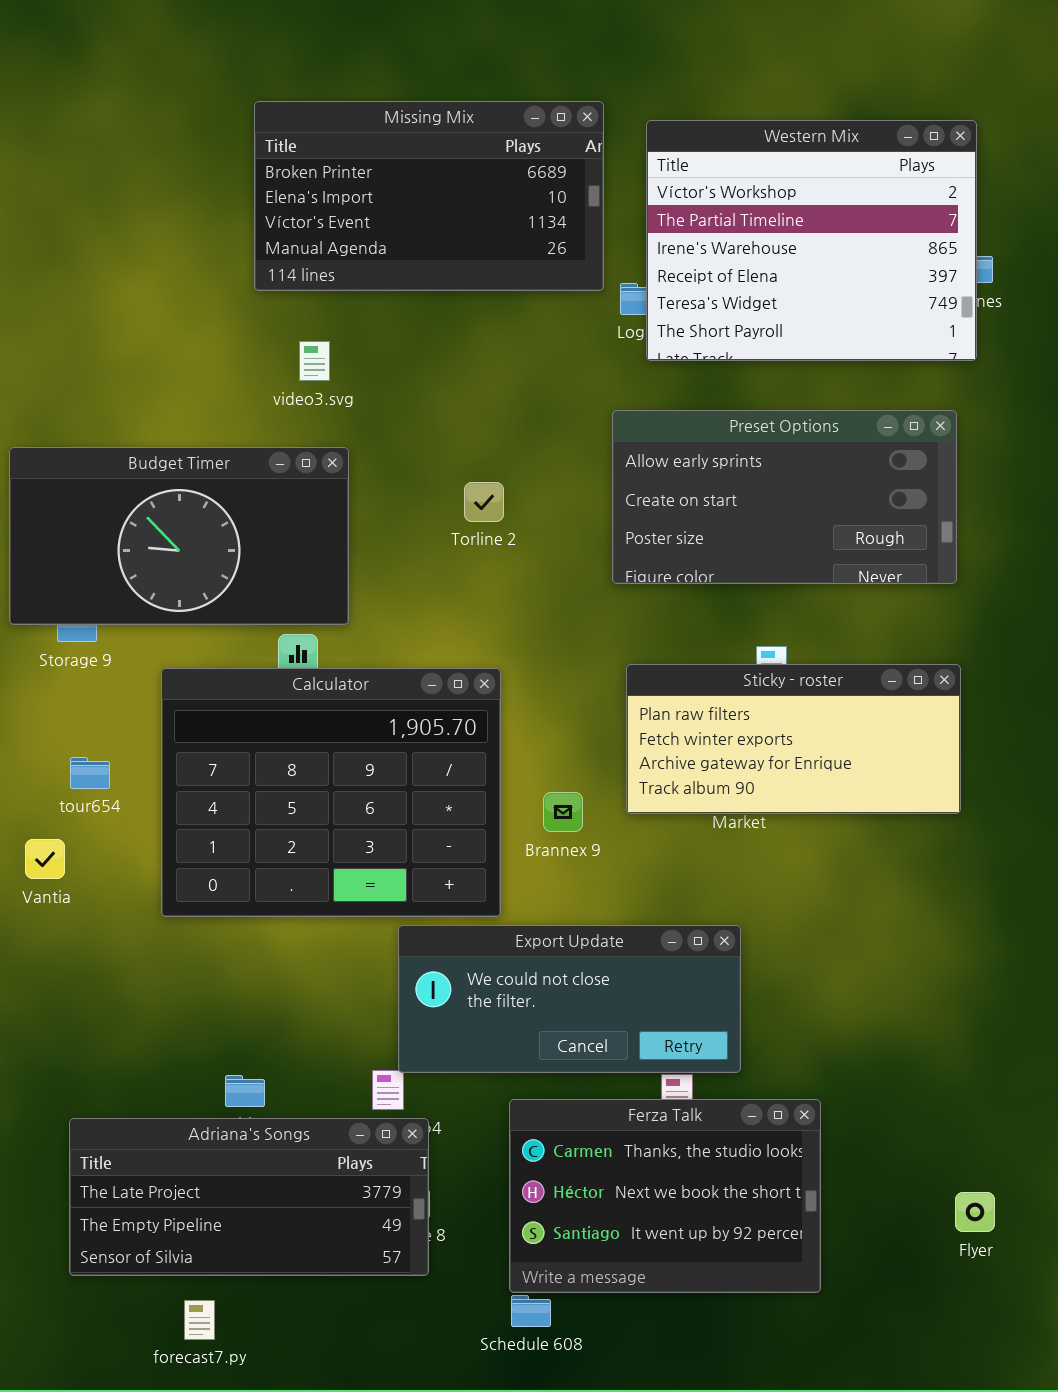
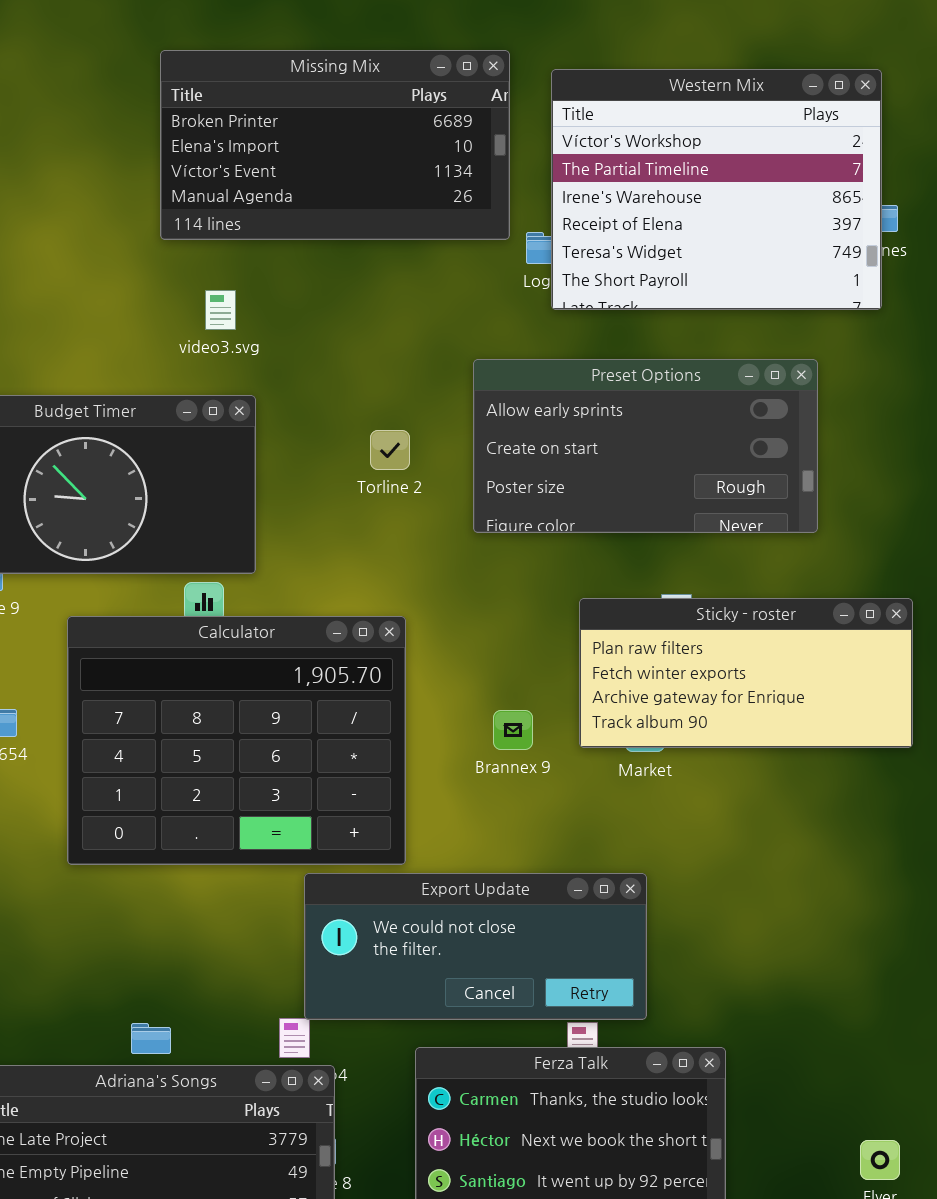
Preset Options: [612,410,957,584] -> [473,359,818,533], moved
Sticky - roster: [626,664,961,814] -> [579,598,913,748], moved
Brannex 9: [543,792,583,832] -> [493,710,533,750], moved

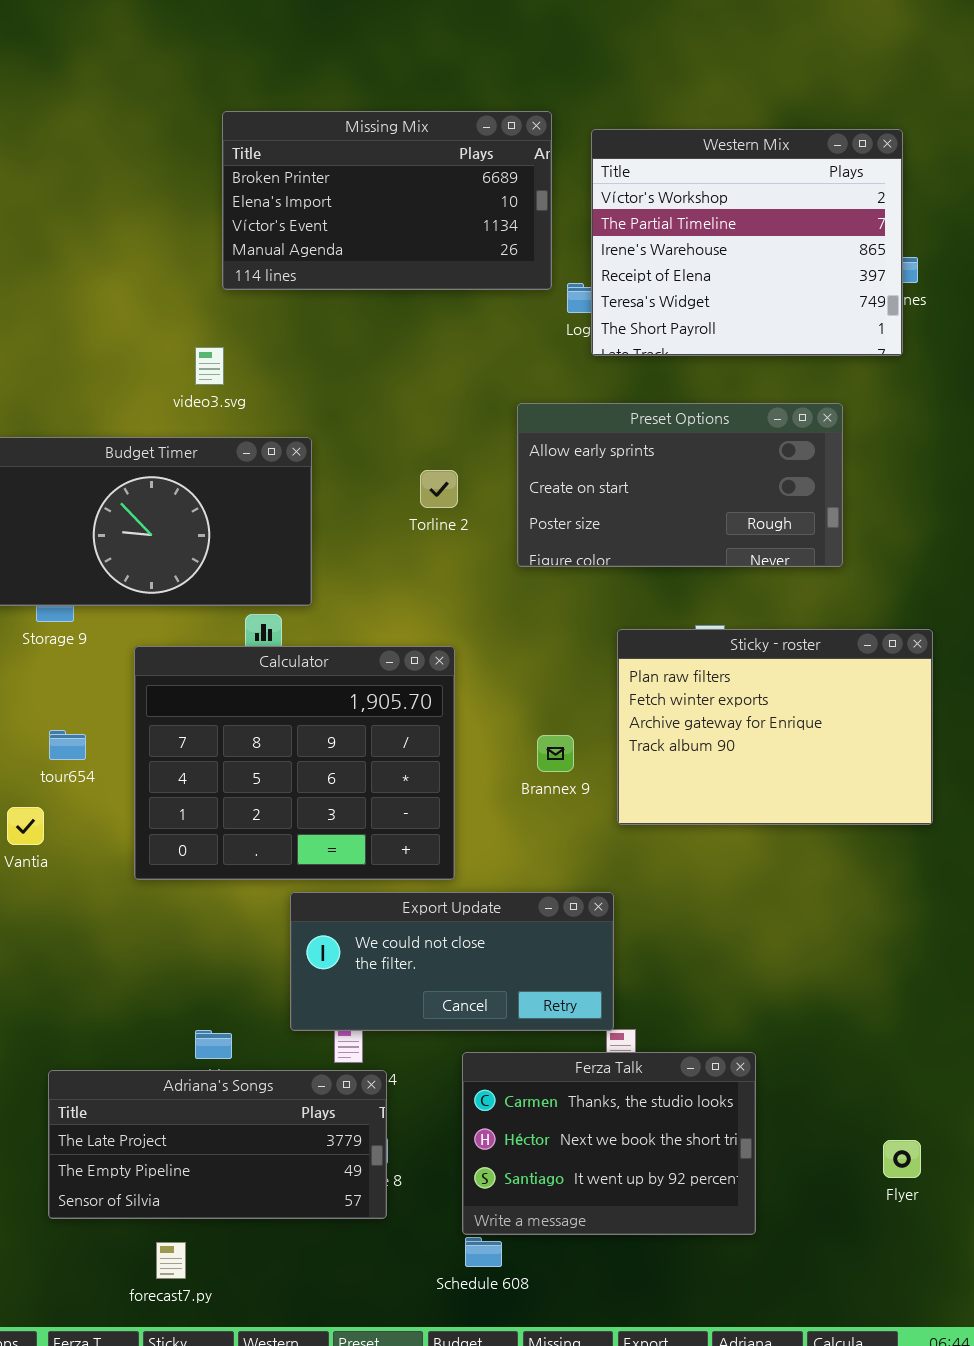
video3.svg: [205,290,236,330] -> [195,347,224,385], moved
Sticky - roster: [579,598,913,748] -> [617,629,933,825], resized
Export Update: [304,873,647,1020] -> [290,892,614,1031], moved

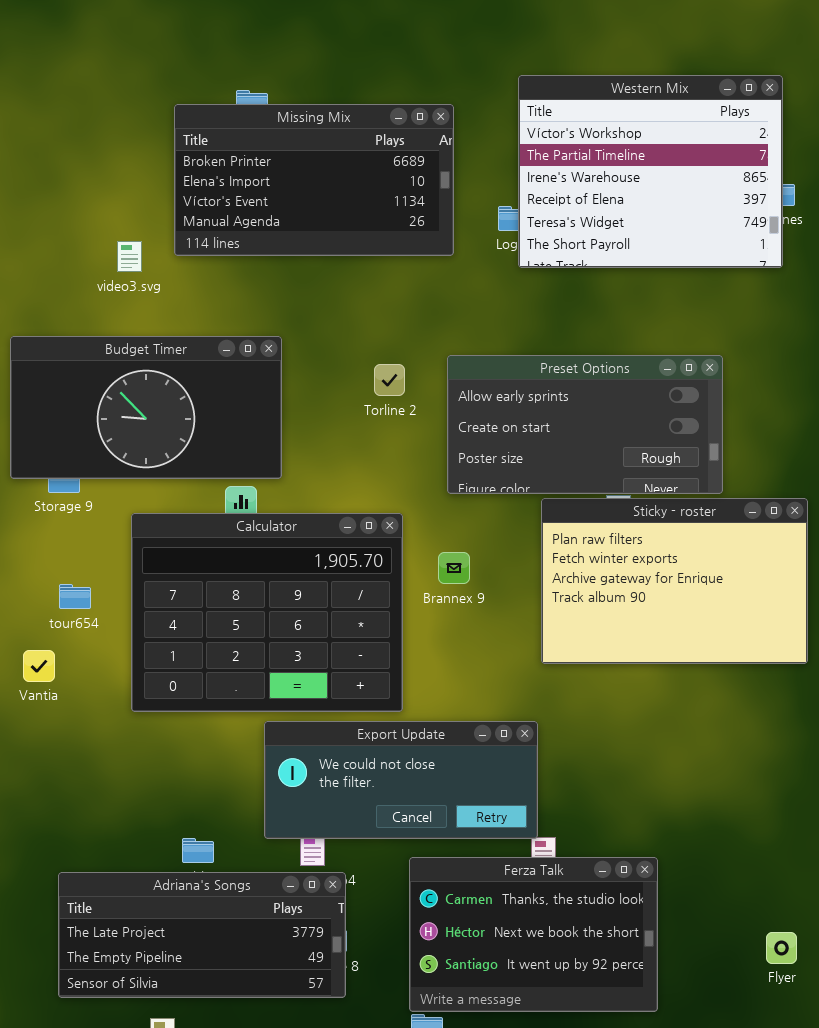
Missing Mix: [222,111,552,290] -> [174,104,454,256], moved
video3.svg: [195,347,224,385] -> [117,241,142,272], moved
Preset Options: [517,403,843,567] -> [447,355,723,494], moved
Brannex 9: [537,735,574,772] -> [438,552,470,584], moved

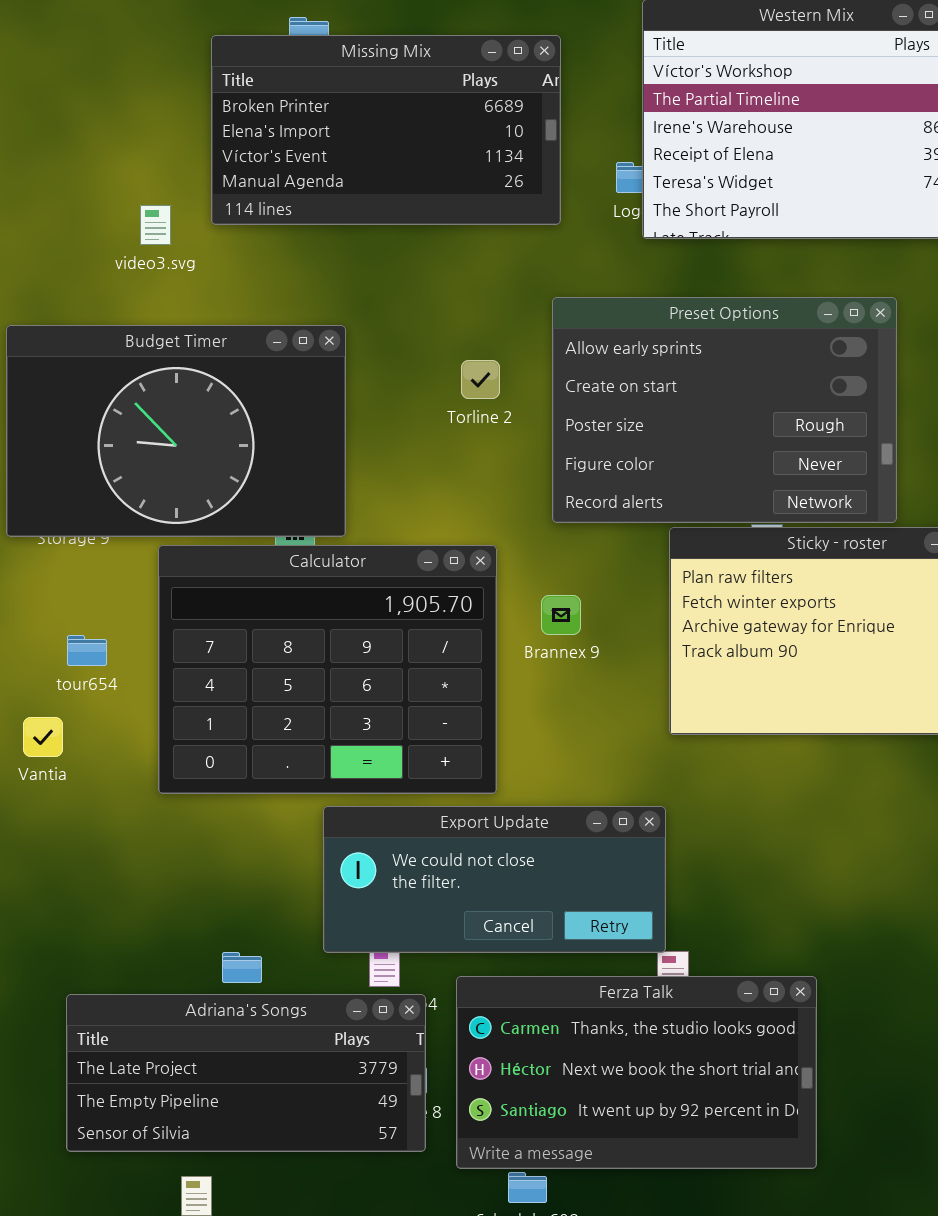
Budget Timer: [10,336,282,479] -> [6,325,346,537], resized
Preset Options: [447,355,723,494] -> [552,297,897,523], resized
Ferza Talk: [409,857,658,1012] -> [456,976,817,1169], resized

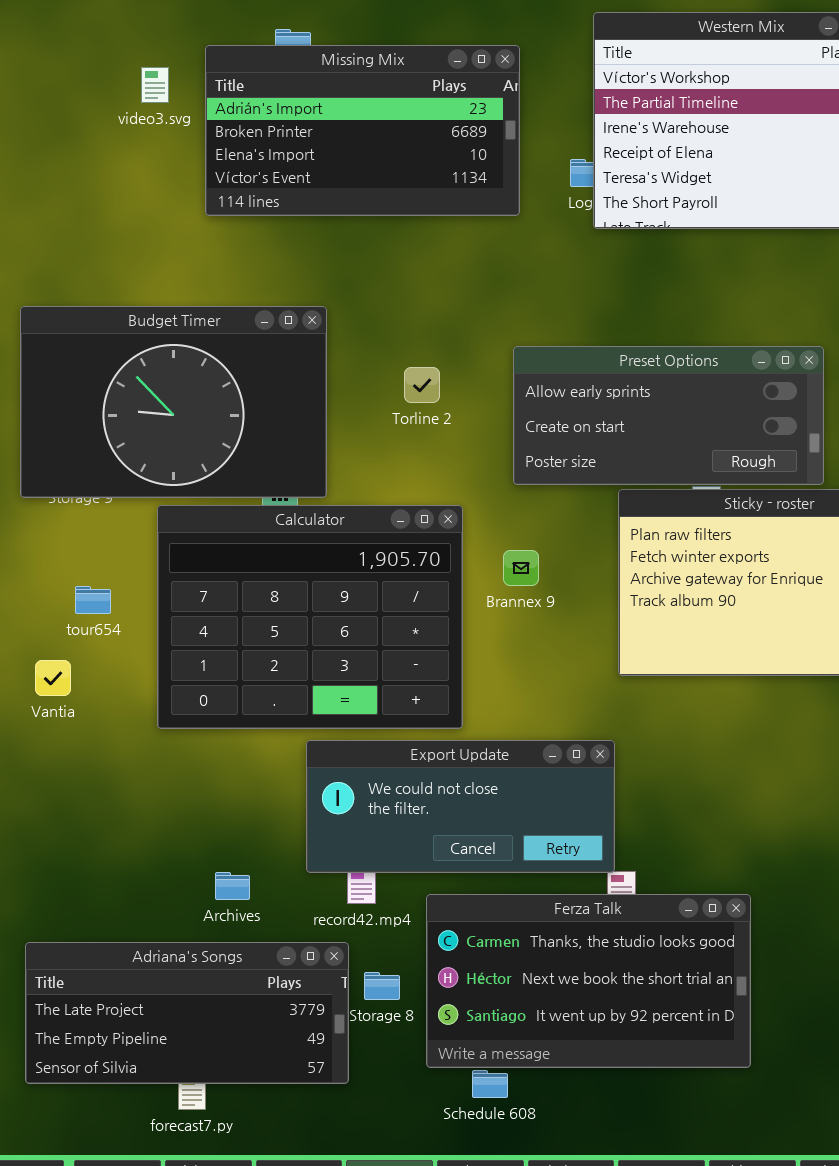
Missing Mix: [211,35,561,225] -> [205,45,520,216], scrolled up 1 row
video3.svg: [140,205,171,245] -> [141,67,169,103], moved
Preset Options: [552,297,897,523] -> [513,346,824,485], resized
Torline 2: [461,360,500,399] -> [404,367,440,403], moved
Adriana's Songs: [66,994,426,1152] -> [25,942,349,1084], moved

